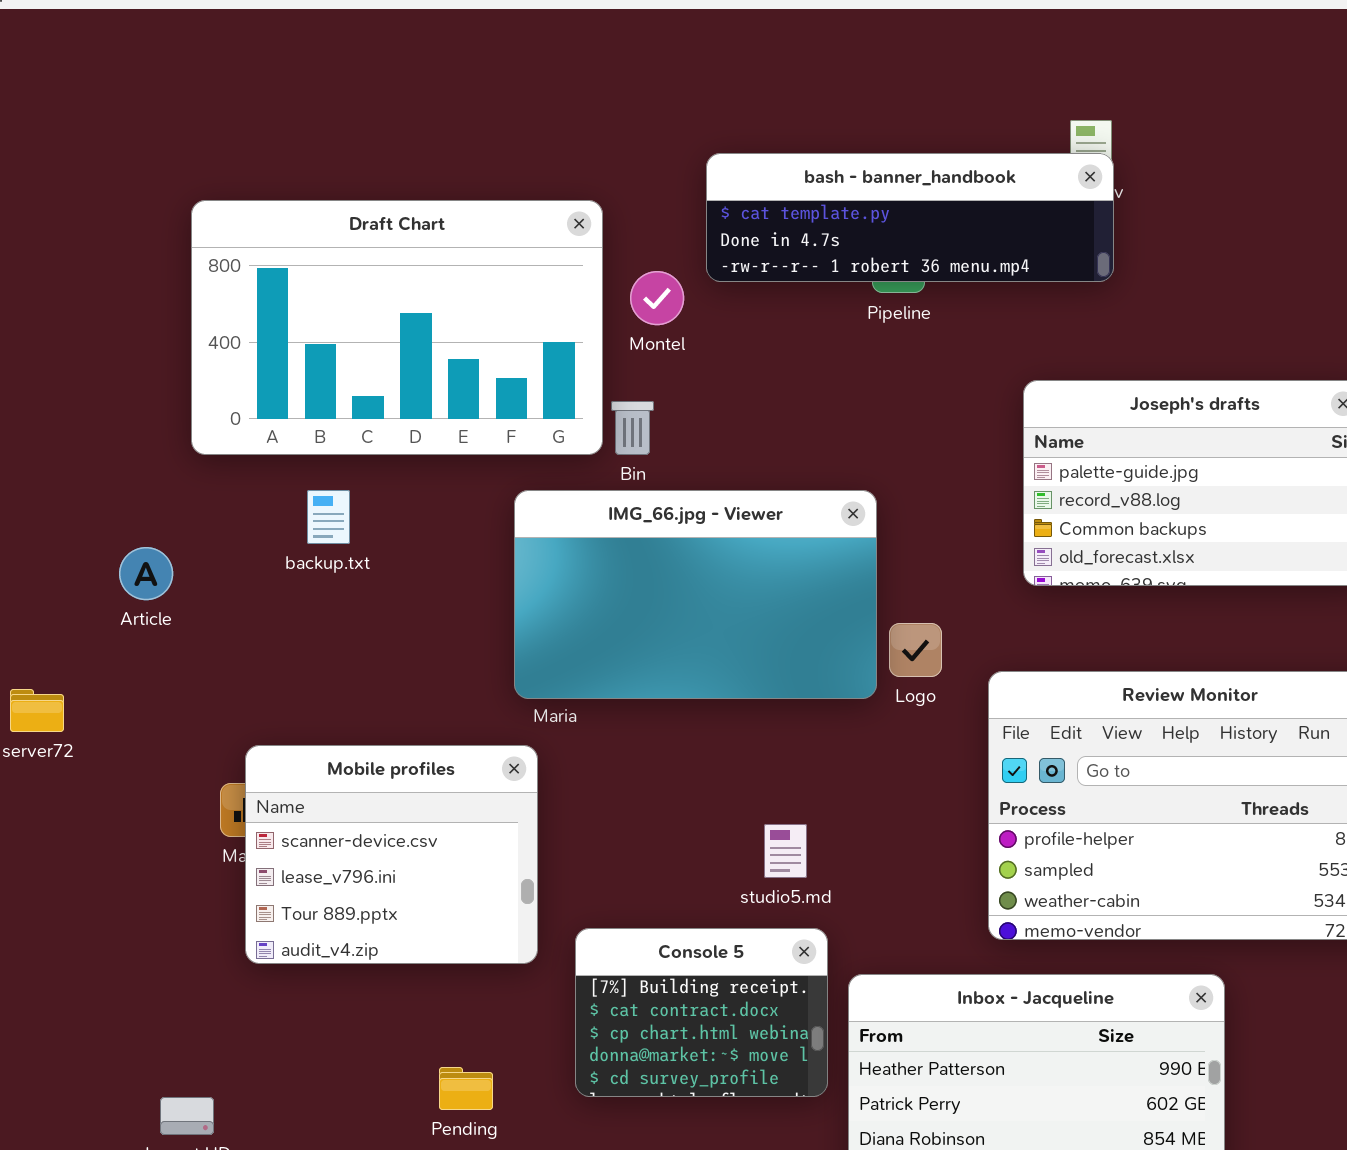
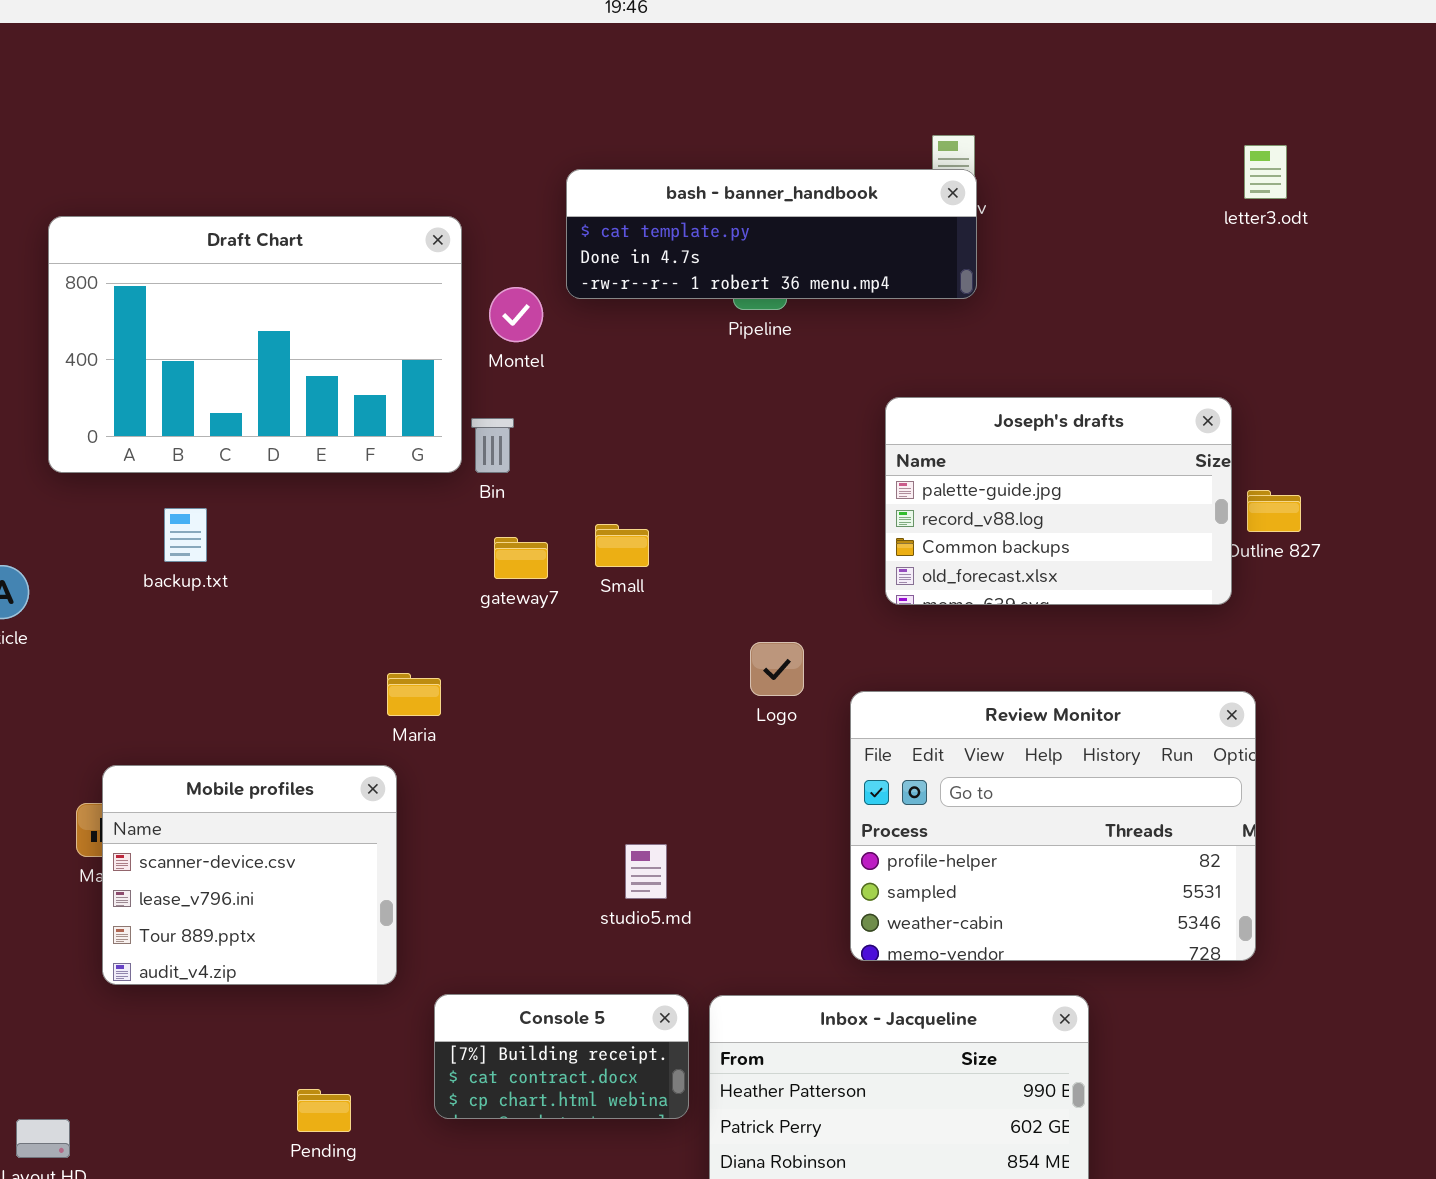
IMG_66.jpg - Viewer: [514,490,877,699] -> none, closed
Console 5: [575,928,828,1097] -> [434,994,689,1119], resized

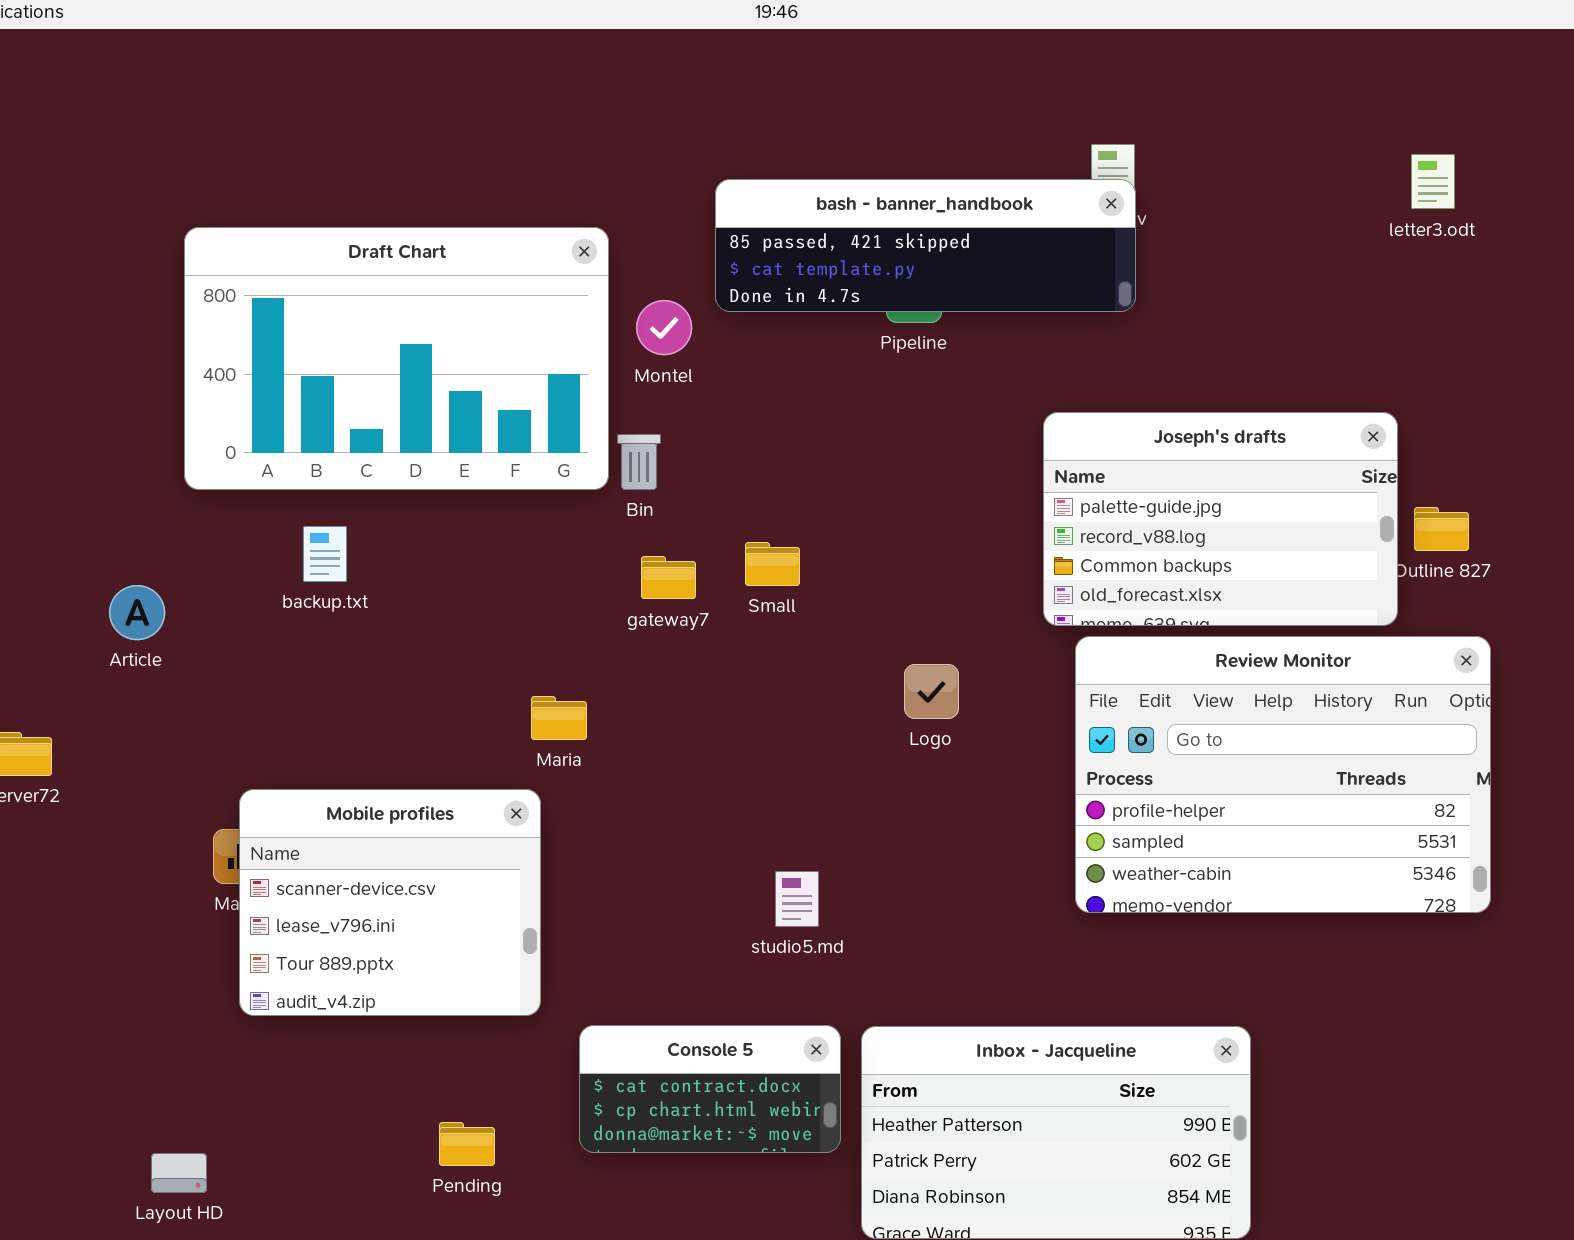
bash - banner_handbook: [566,169,977,299] -> [715,179,1136,312], scrolled up 1 row
Review Monitor: [850,691,1256,961] -> [1075,636,1491,913], moved
Console 5: [434,994,689,1119] -> [579,1025,841,1153], scrolled down 1 row

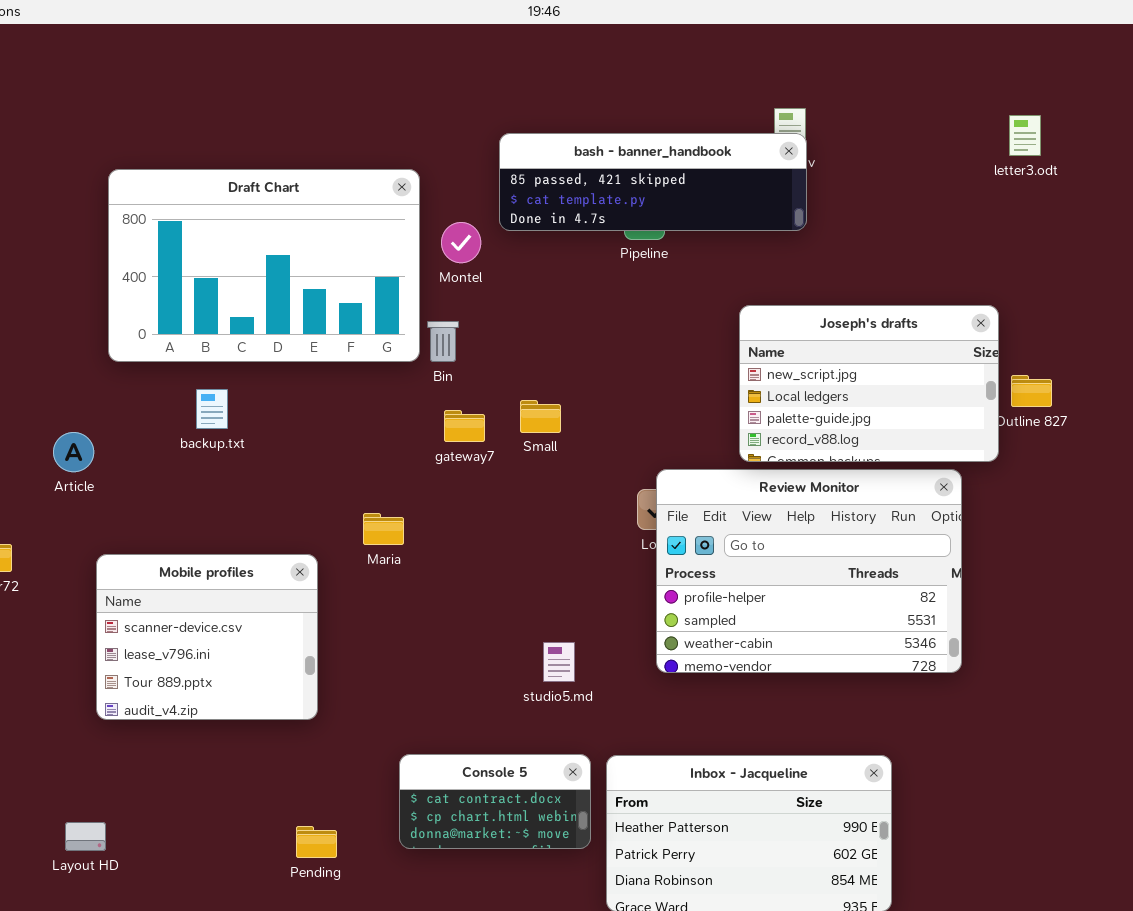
Joseph's drafts: [1043,412,1398,626] -> [739,305,999,462], scrolled up 2 rows
Review Monitor: [1075,636,1491,913] -> [656,469,962,673], moved
Mobile profiles: [239,789,541,1016] -> [96,554,318,720], moved
Layout HD: [151,1153,207,1193] -> [65,822,106,851], moved

